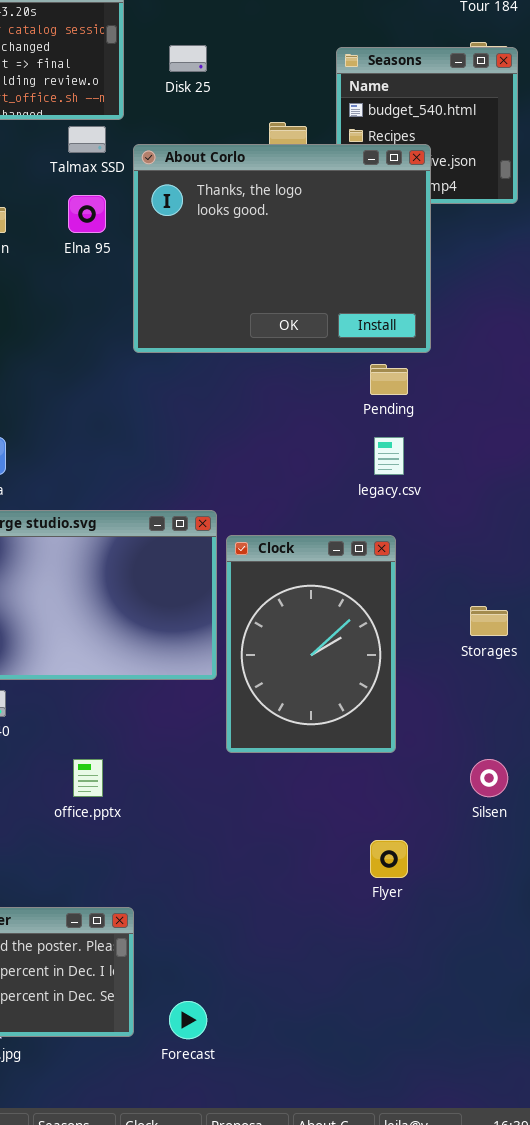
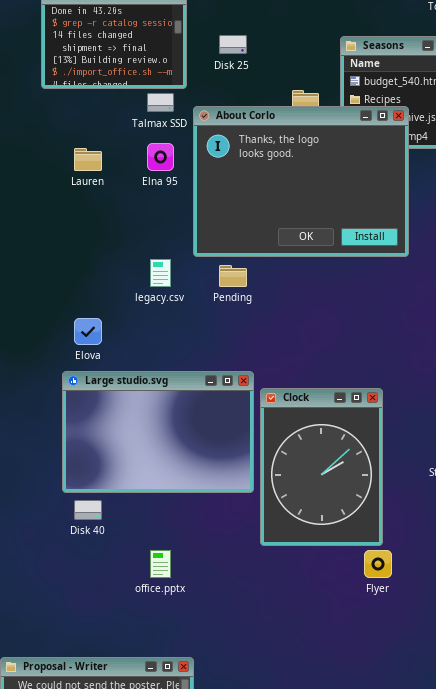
Pending: [370,364,408,395] -> [219,265,247,287], moved
legacy.csv: [374,437,404,475] -> [150,259,171,287], moved
Flyer: [370,840,408,878] -> [364,550,392,578], moved

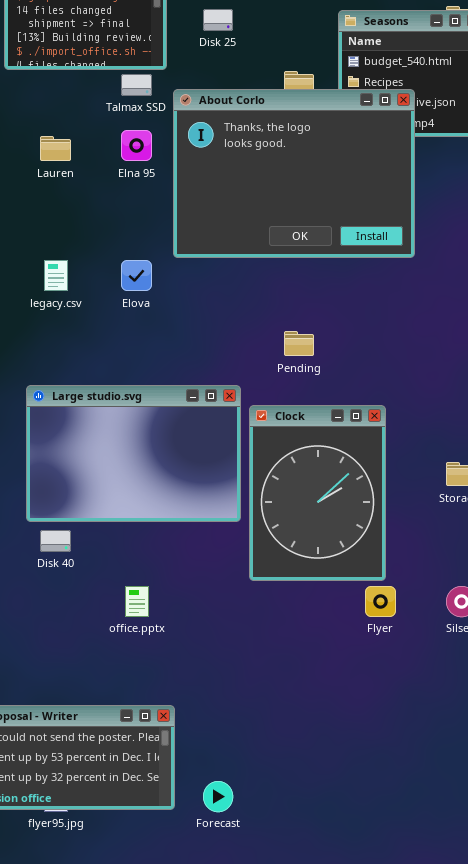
legacy.csv: [150,259,171,287] -> [44,260,68,291], moved
Pending: [219,265,247,287] -> [284,331,314,356], moved
Elova: [74,318,102,345] -> [121,260,152,291], moved

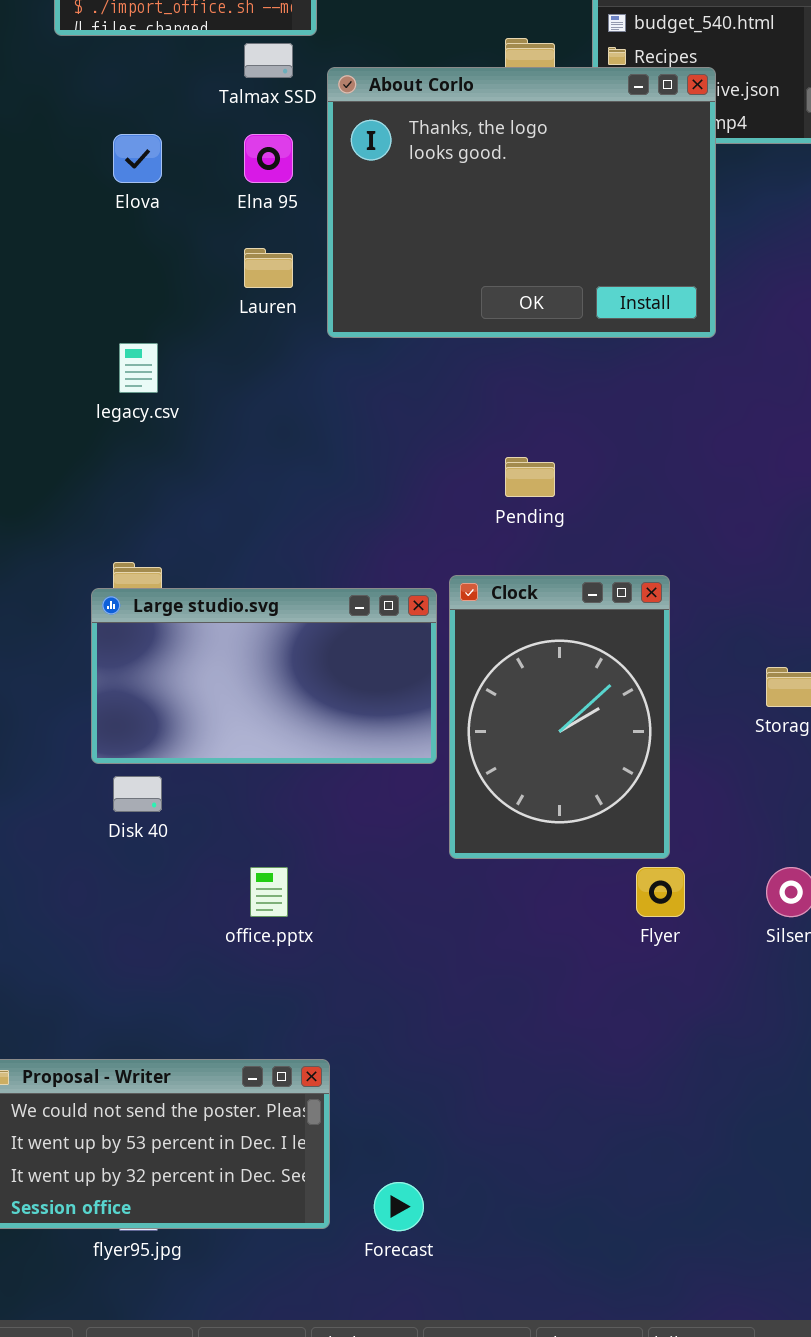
Lauren: [40,136,71,161] -> [244,248,293,288], moved
Elova: [121,260,152,291] -> [113,134,162,183], moved
Large studio.svg: [26,385,241,522] -> [91,588,437,764], resized

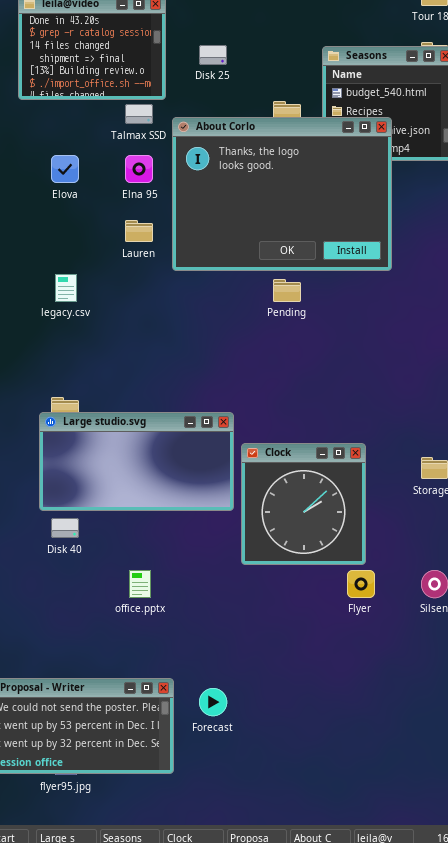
Pending: [505,457,555,497] -> [273,279,301,302], moved
Clock: [449,575,670,859] -> [241,443,366,565], resized
Forecast: [374,1182,424,1231] -> [199,688,227,716], moved

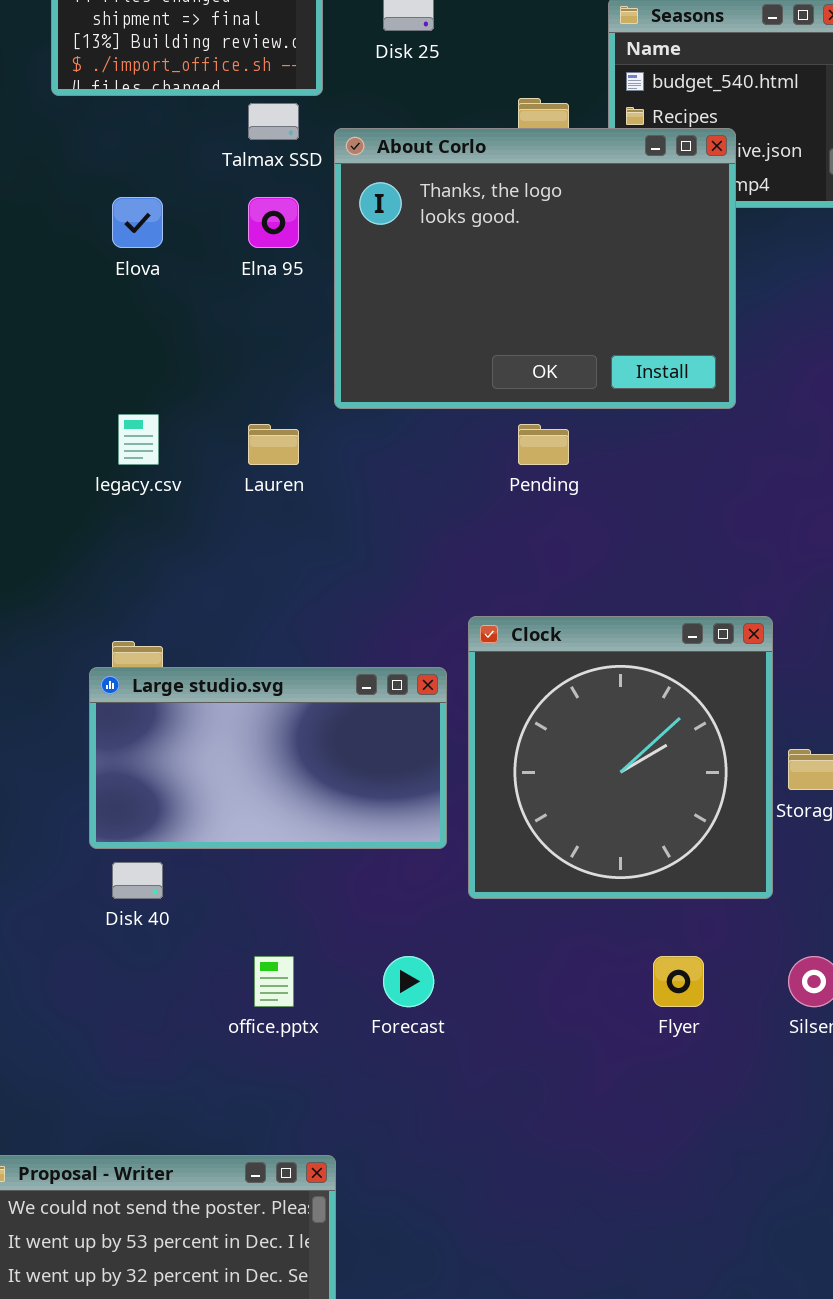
Lauren: [125,220,153,242] -> [248,424,299,465], moved
Clock: [241,443,366,565] -> [468,616,773,899], moved, resized
Forecast: [199,688,227,716] -> [383,956,434,1007], moved

